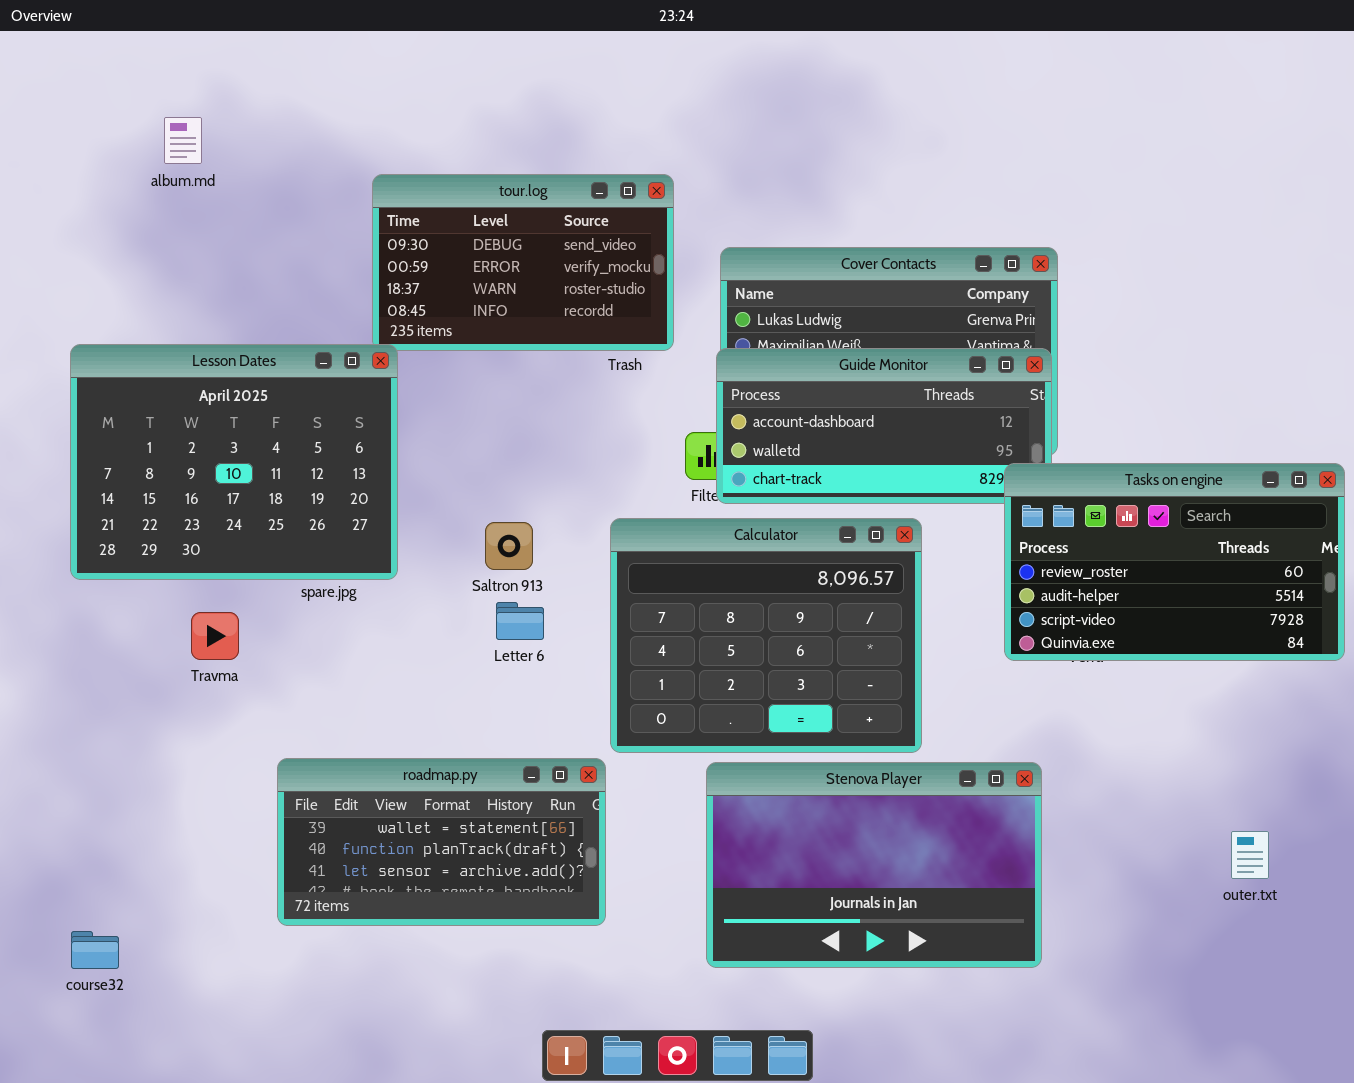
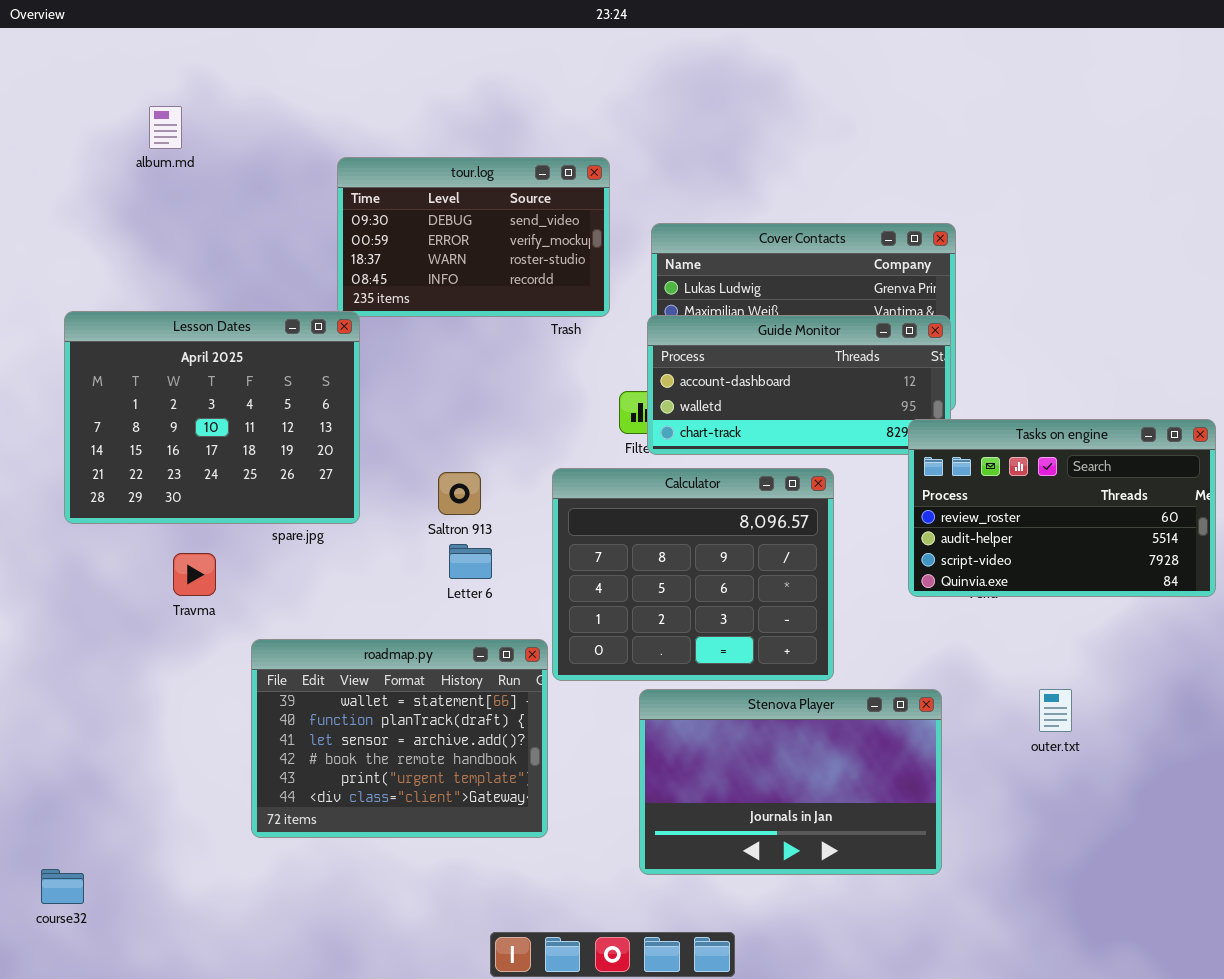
roadmap.py: [277,758,606,926] -> [251,639,548,838], resized
outer.txt: [1231,831,1269,879] -> [1039,689,1072,732], moved
course32: [71,931,119,969] -> [41,869,84,904], moved

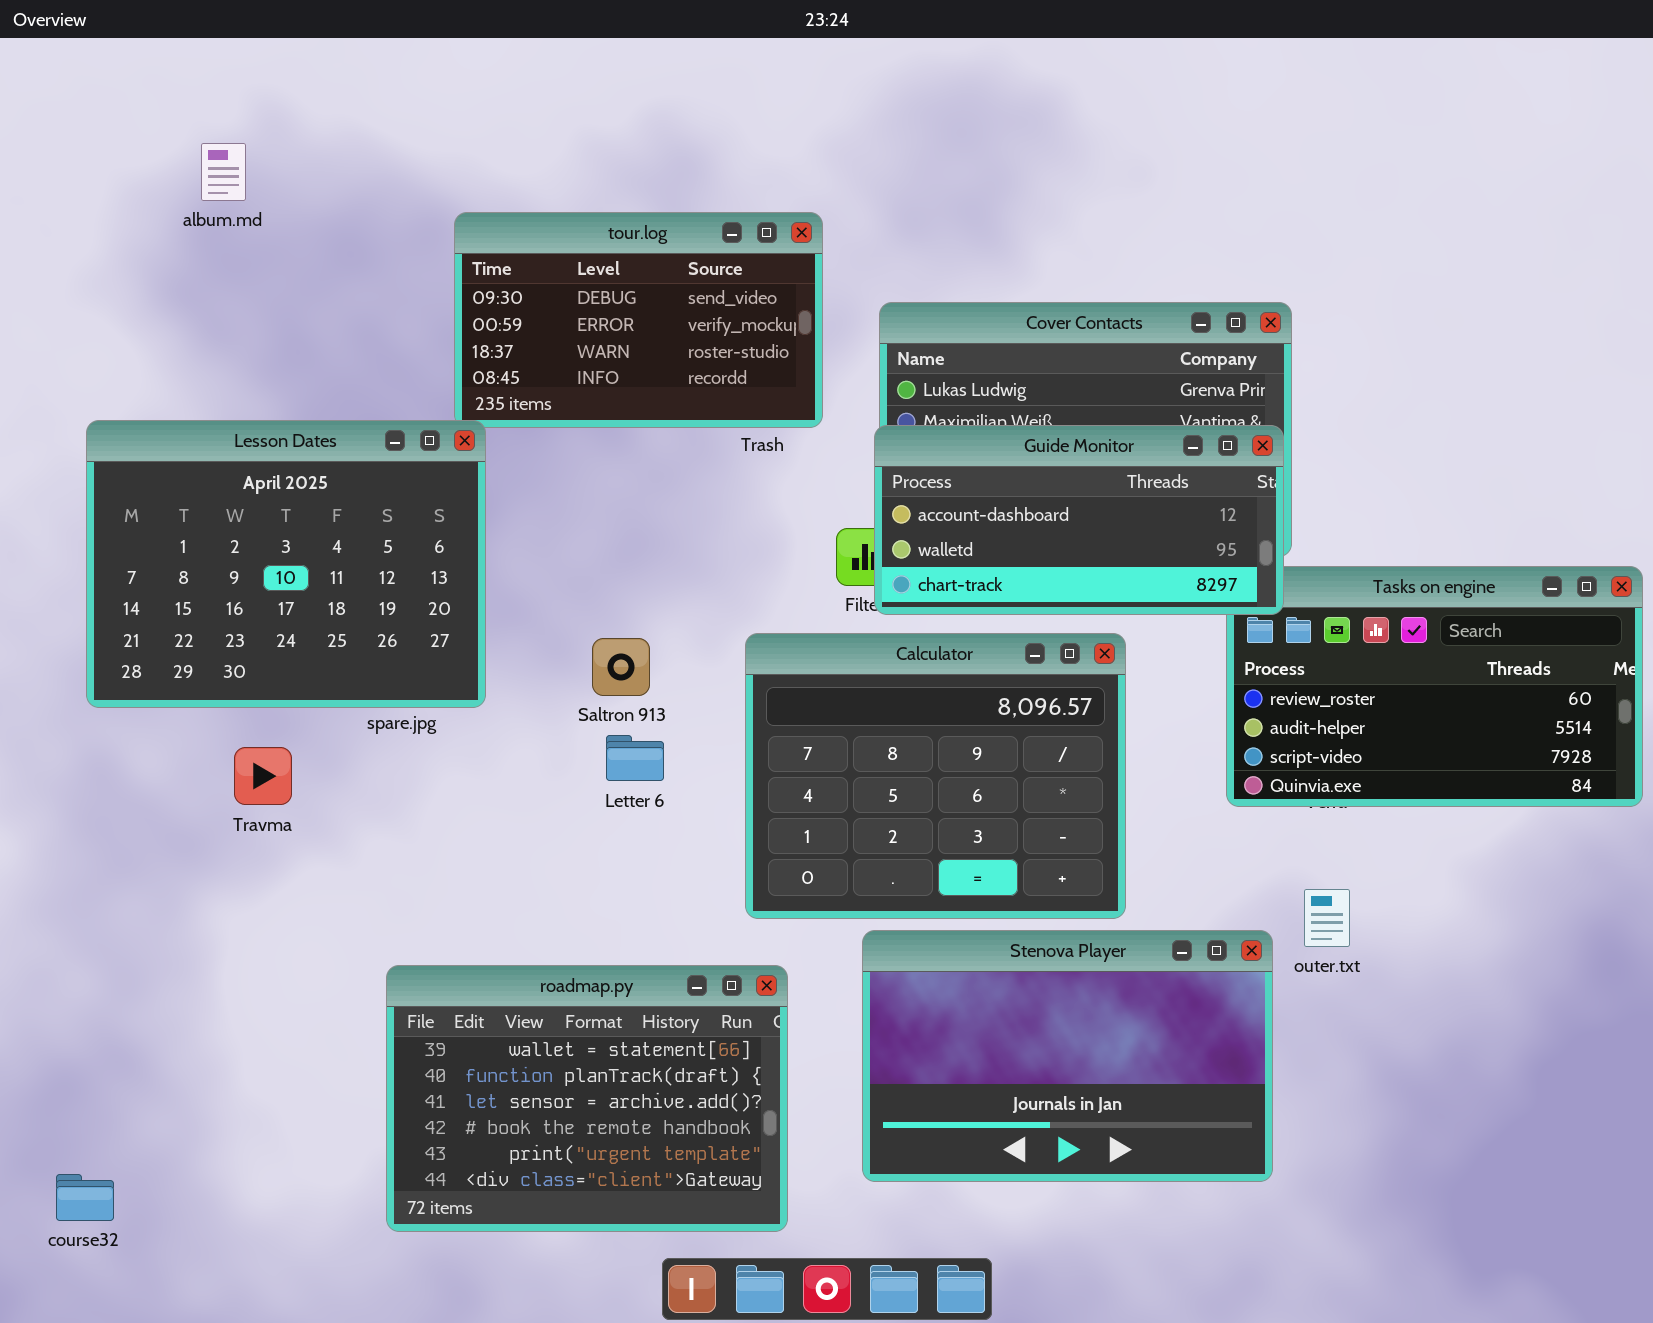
Guide Monitor: [647,315,951,455] -> [874,425,1284,615], raised
roadmap.py: [251,639,548,838] -> [386,965,788,1232], moved
outer.txt: [1039,689,1072,732] -> [1304,889,1350,947], moved

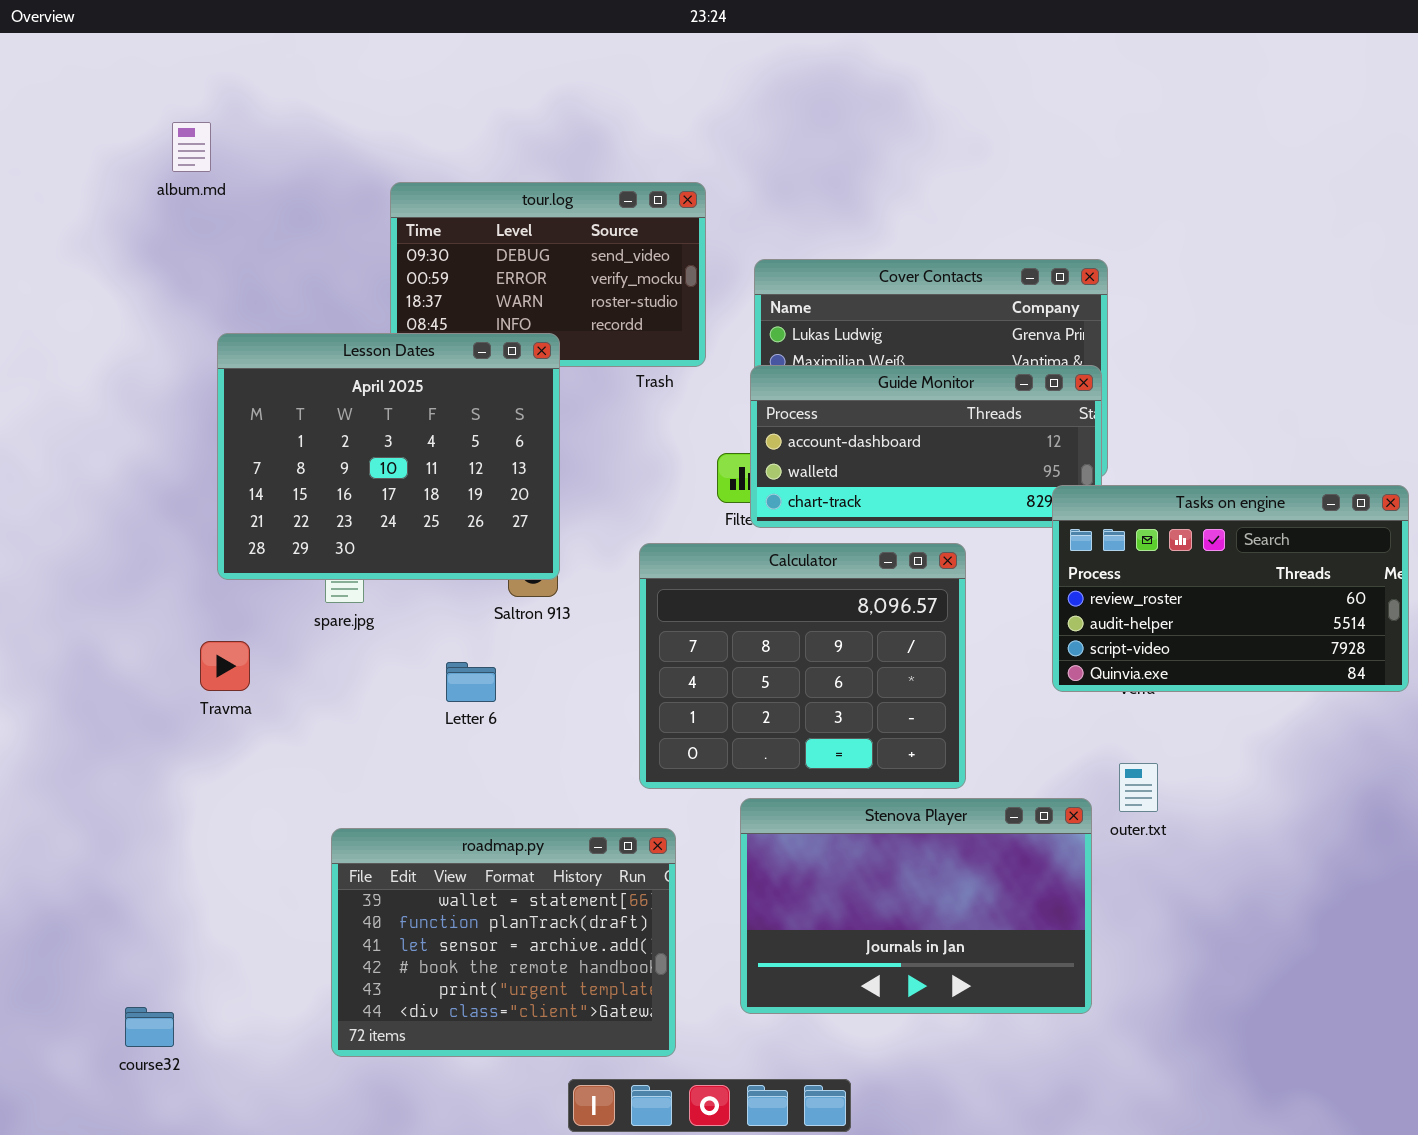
Lesson Dates: [86,420,486,708] -> [217,333,560,580], moved
Tasks on engine: [1226,566,1643,807] -> [1052,485,1409,692], raised
Letter 6: [606,735,664,781] -> [446,662,496,702], moved
course32: [56,1174,114,1221] -> [125,1007,174,1047], moved

